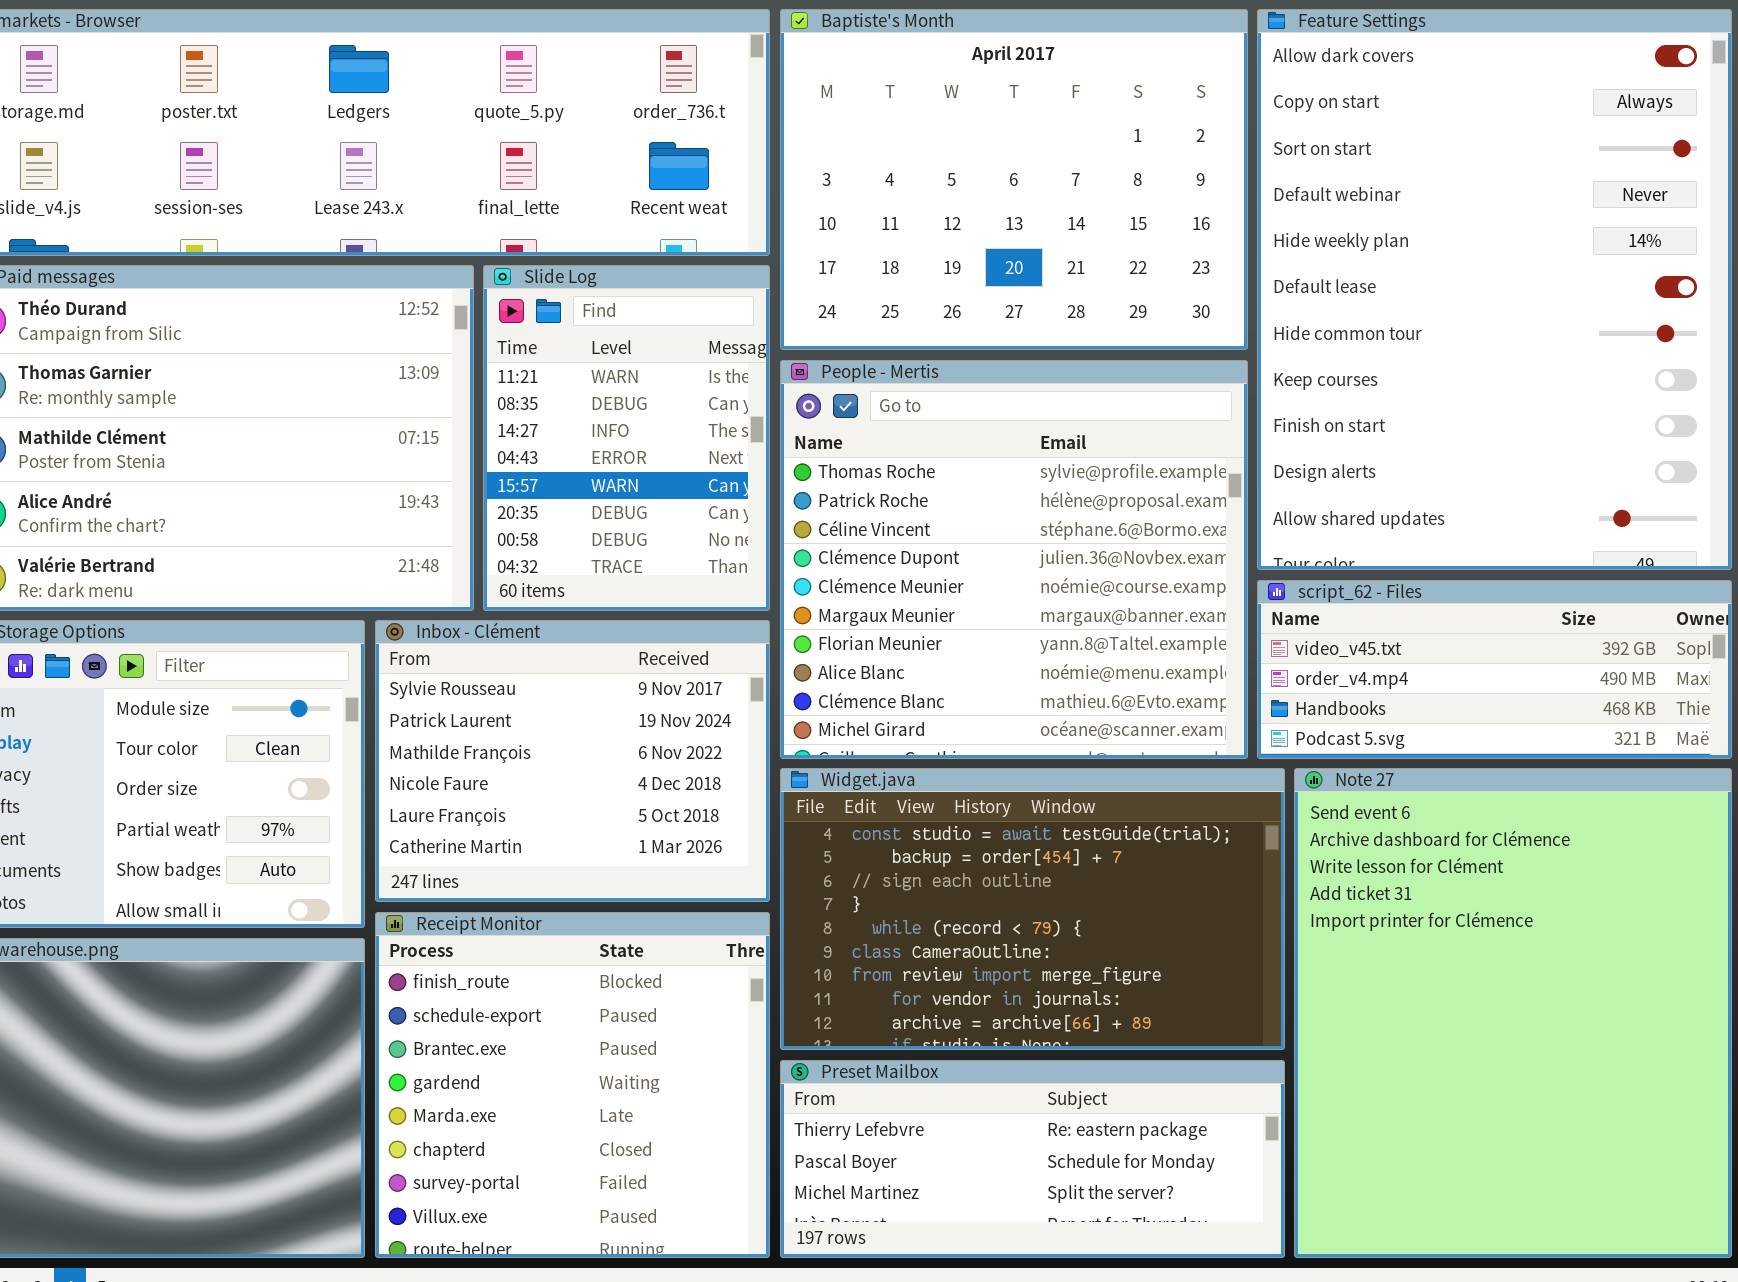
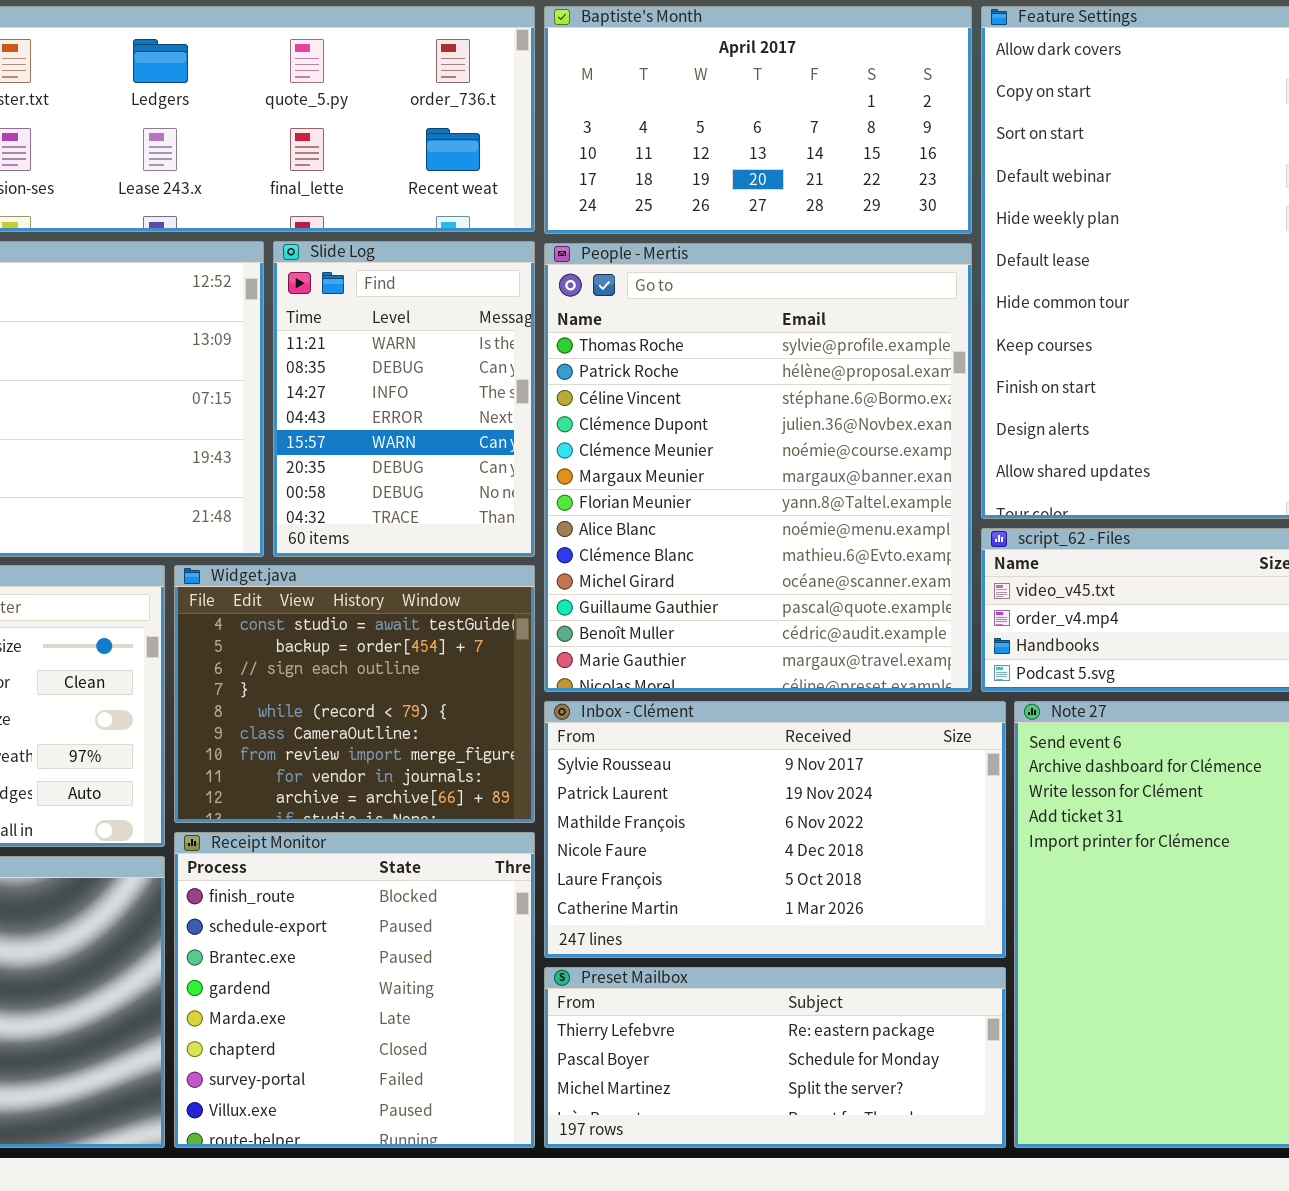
Baptiste's Month: [780,9,1248,350] -> [544,6,972,234], resized
People - Mertis: [780,360,1248,759] -> [544,243,972,692], resized
Inbox - Clément: [375,620,770,902] -> [544,701,1006,958], moved, resized
Widget.java: [780,768,1285,1050] -> [174,565,535,823], moved, resized

